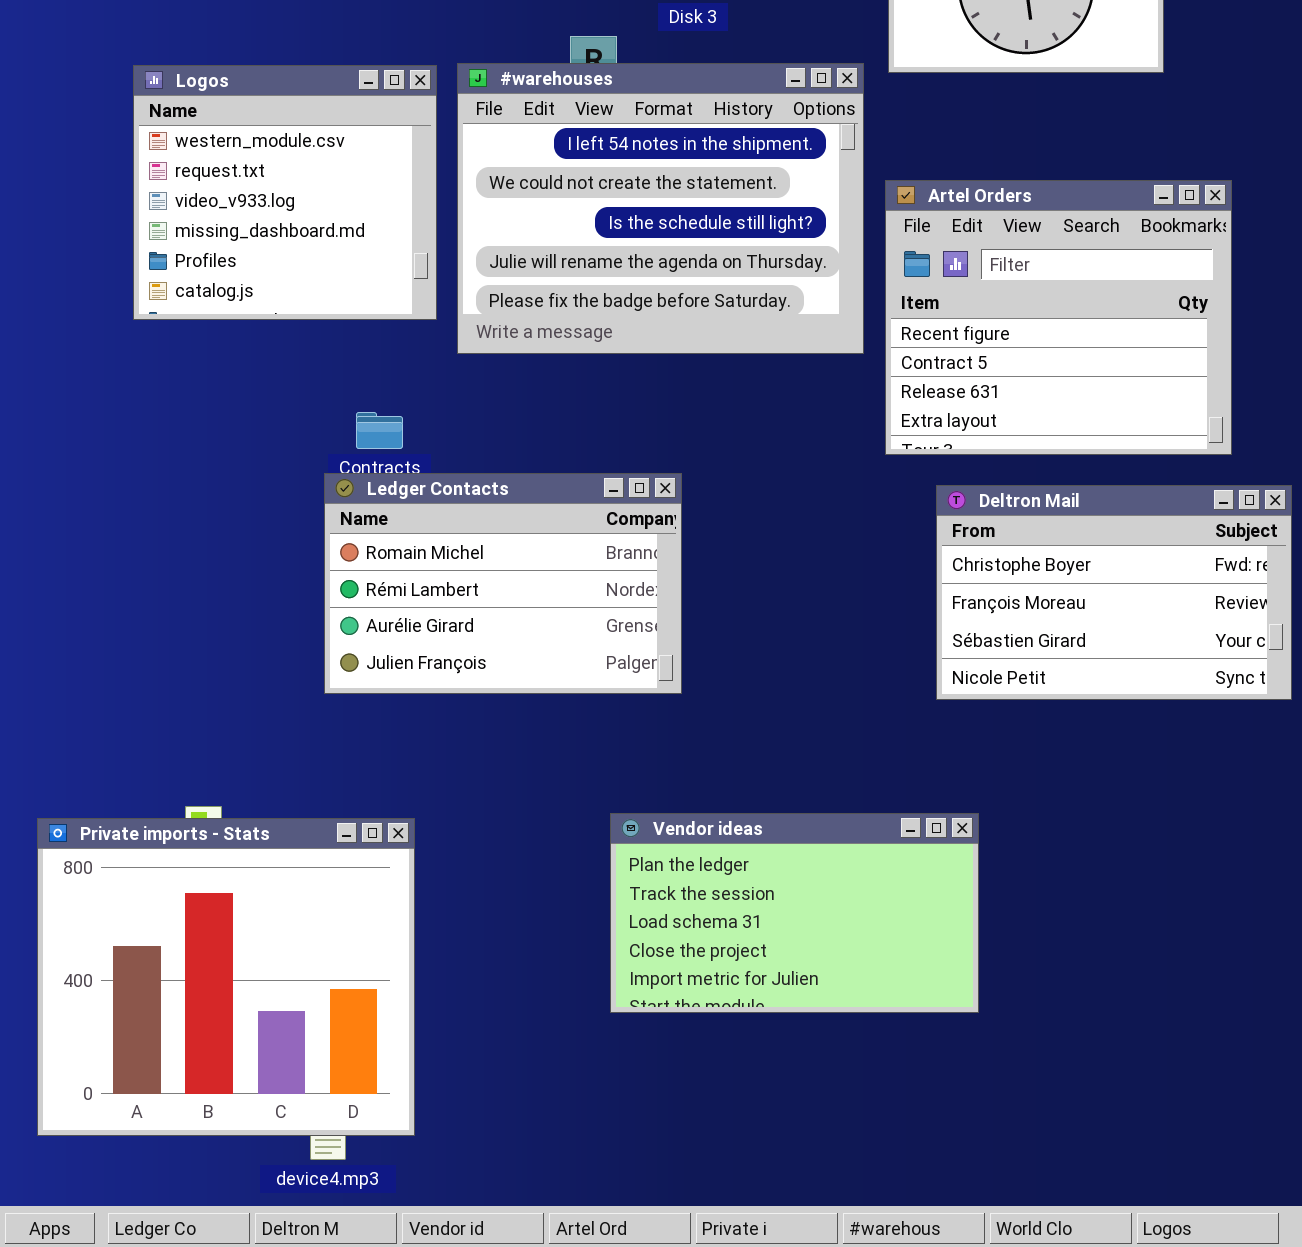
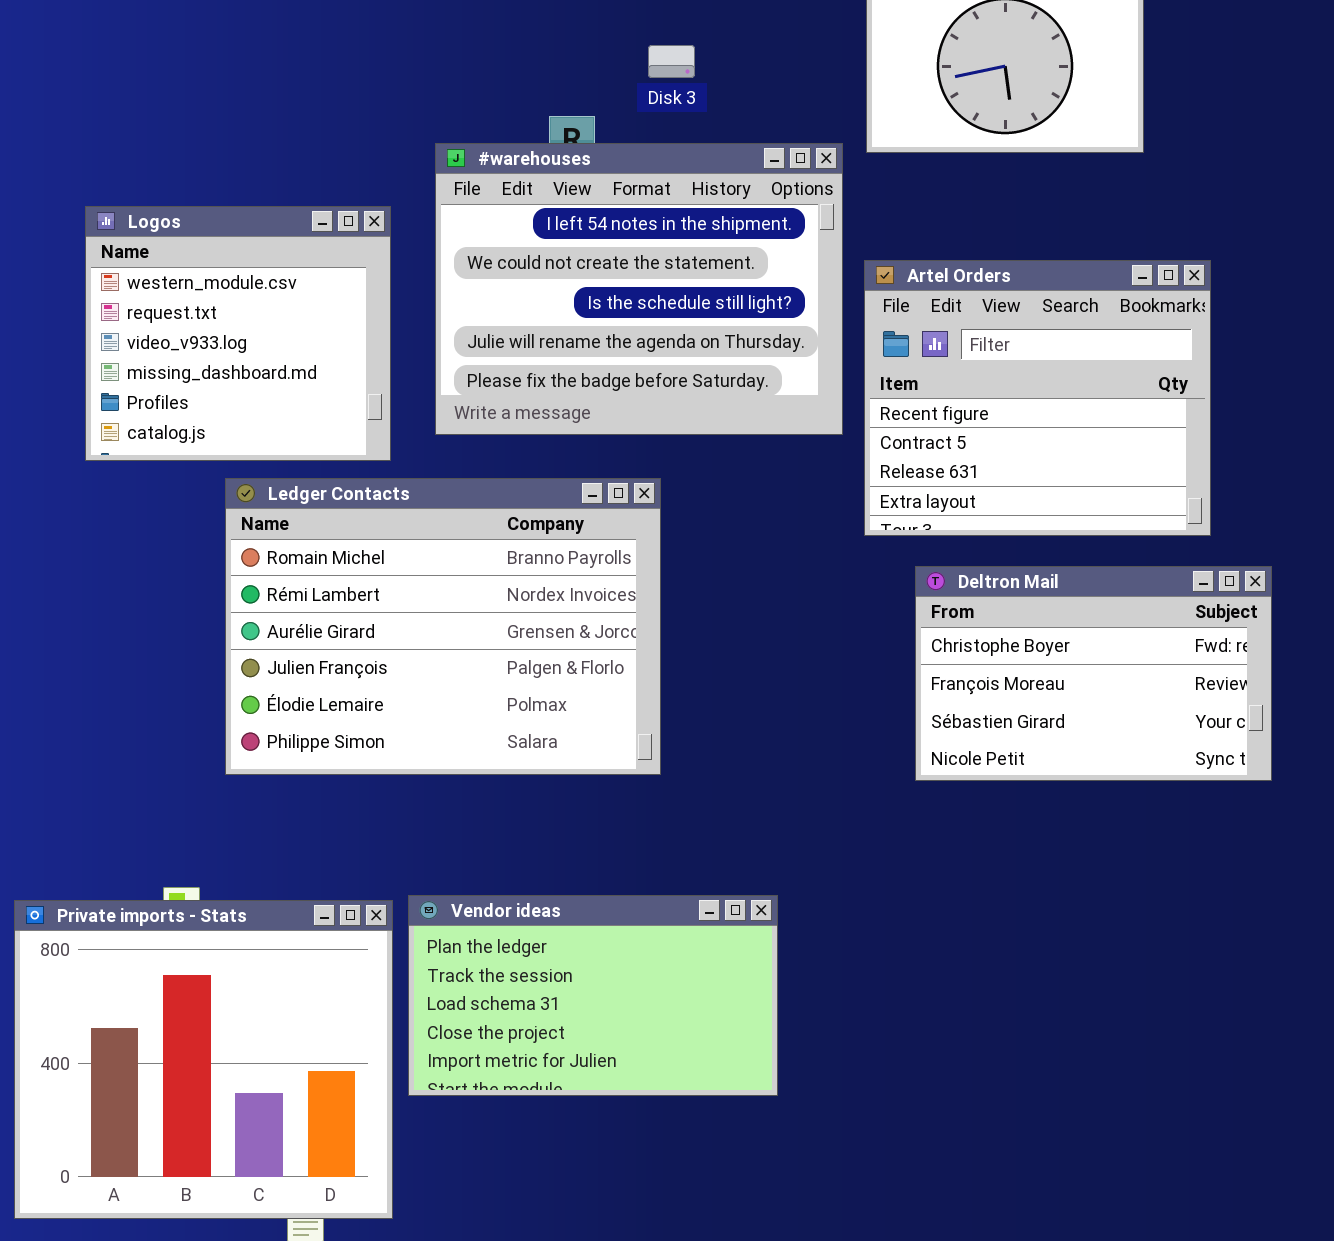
Logos: [133,65,437,320] -> [85,206,391,461], moved
Ledger Contacts: [324,473,682,694] -> [225,478,661,775], resized
Vendor ideas: [610,813,979,1013] -> [408,895,778,1096], moved

